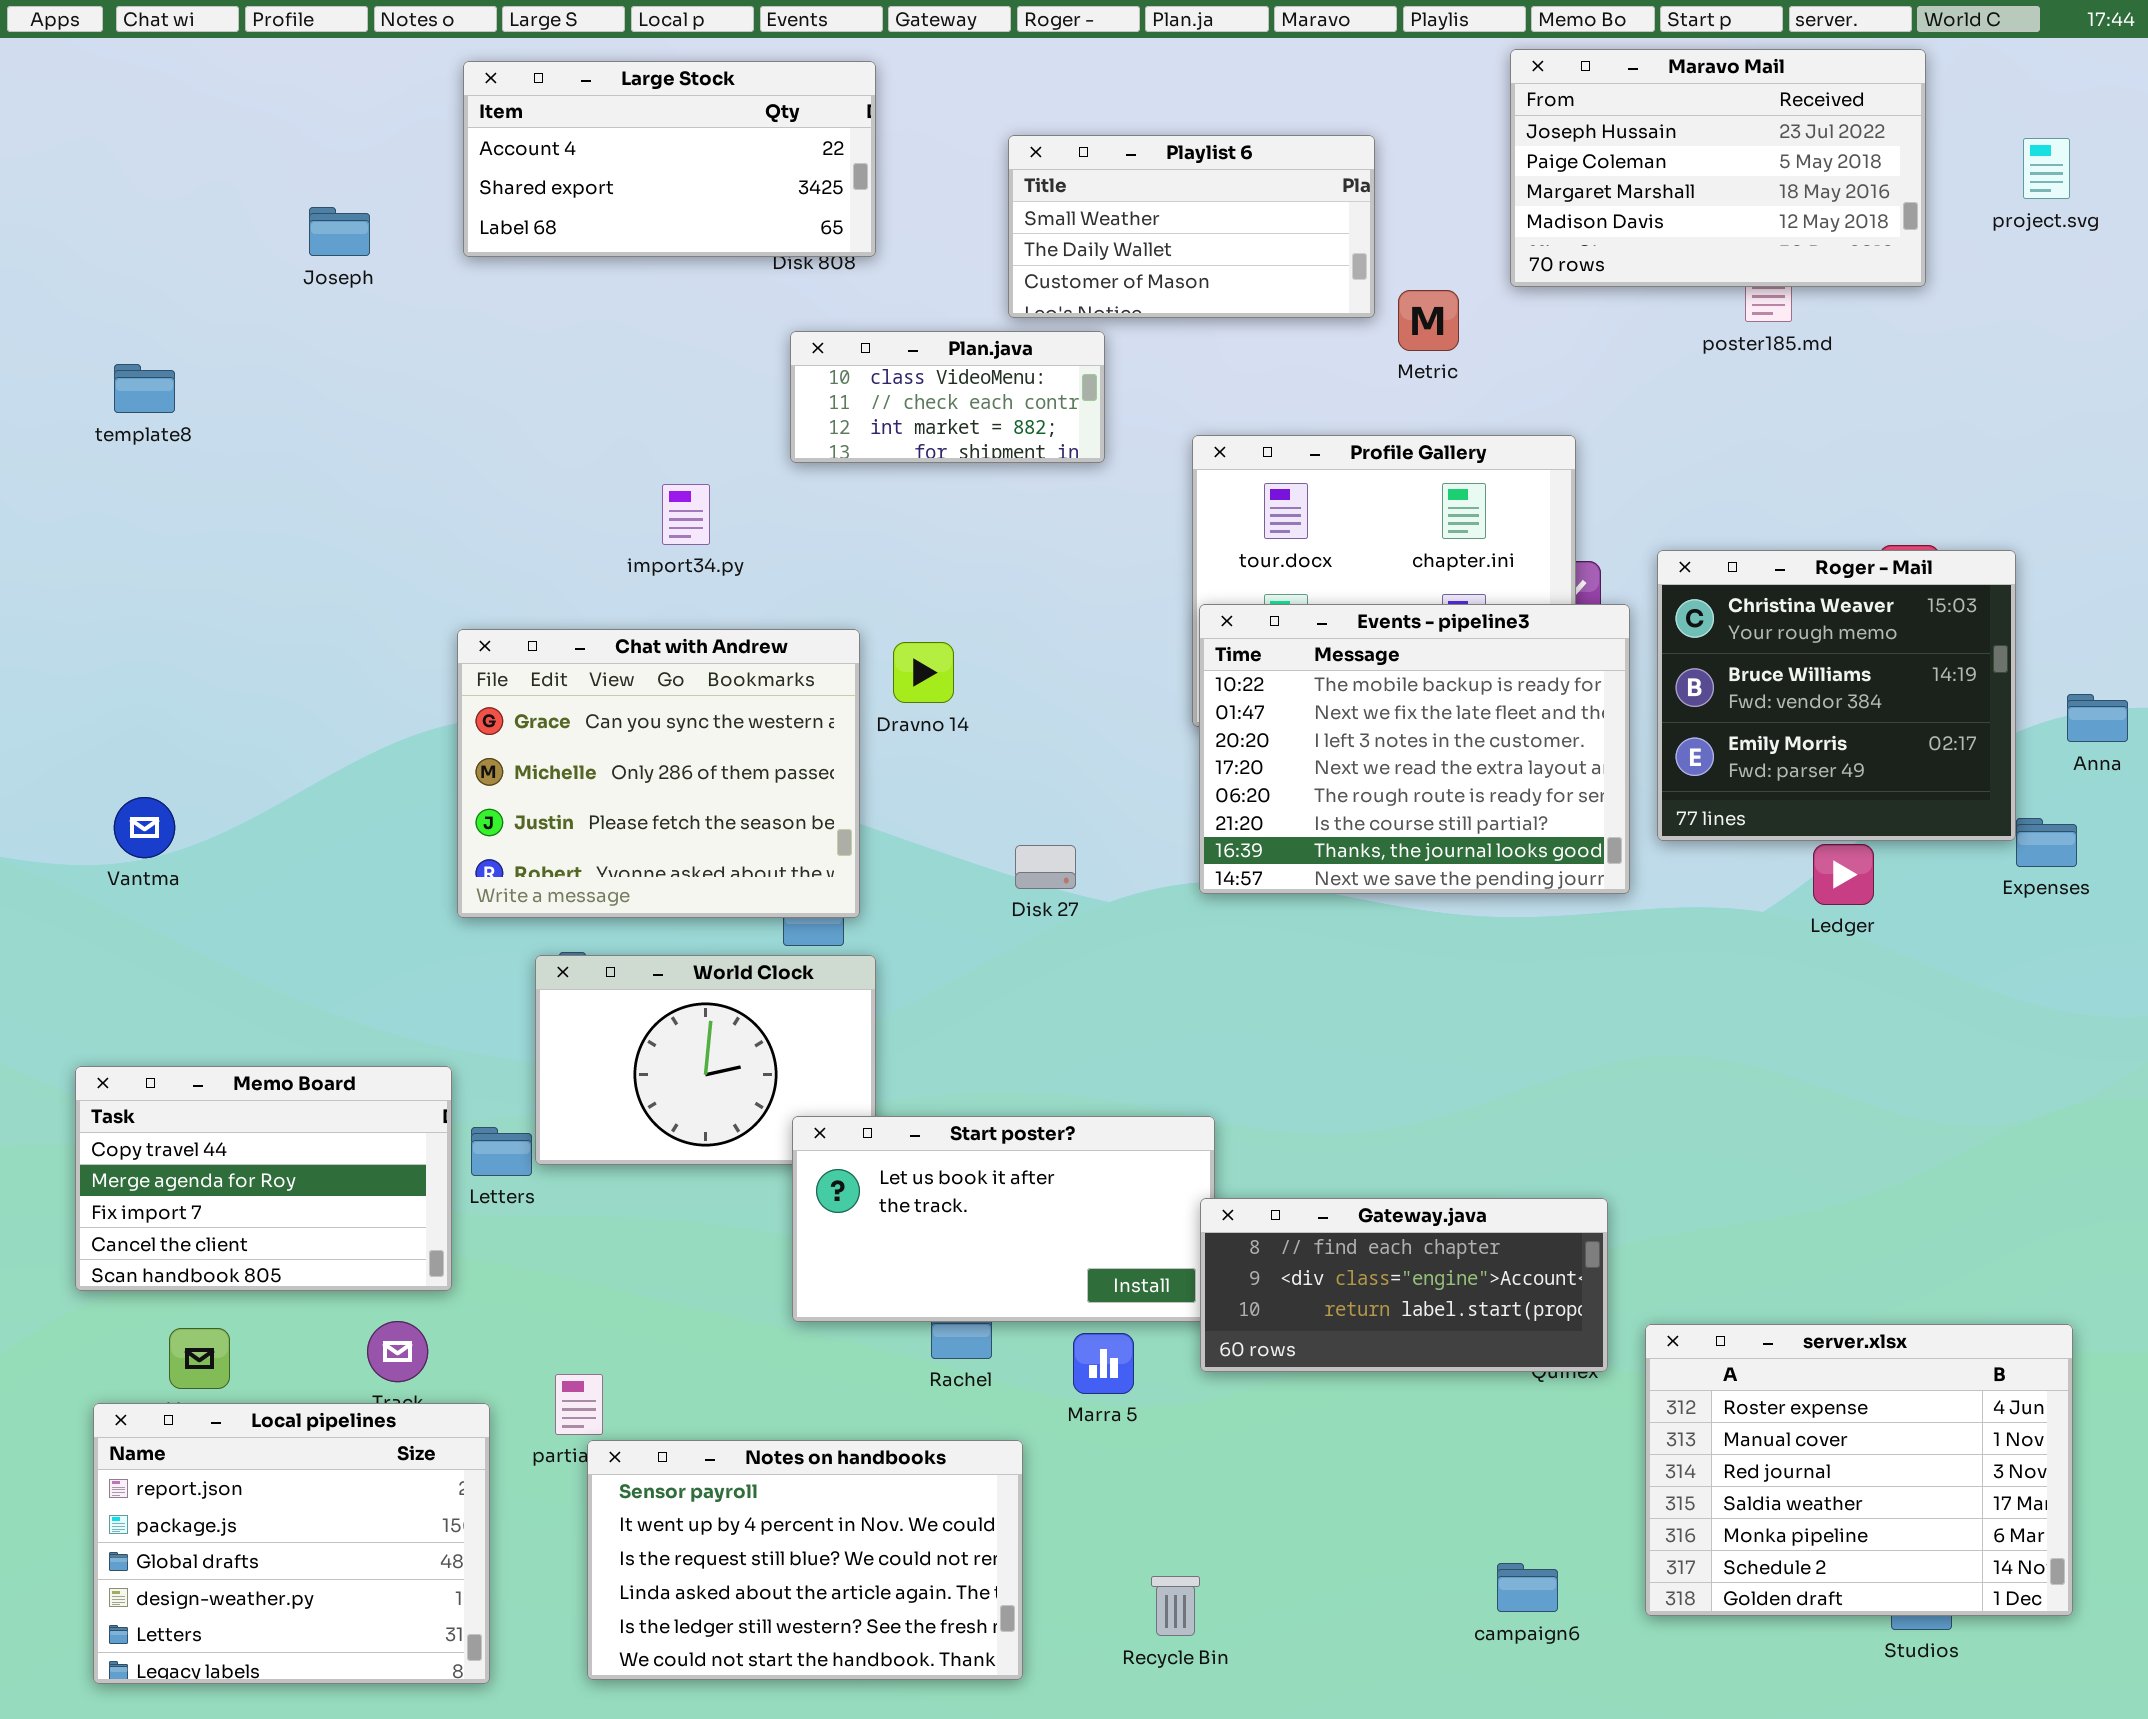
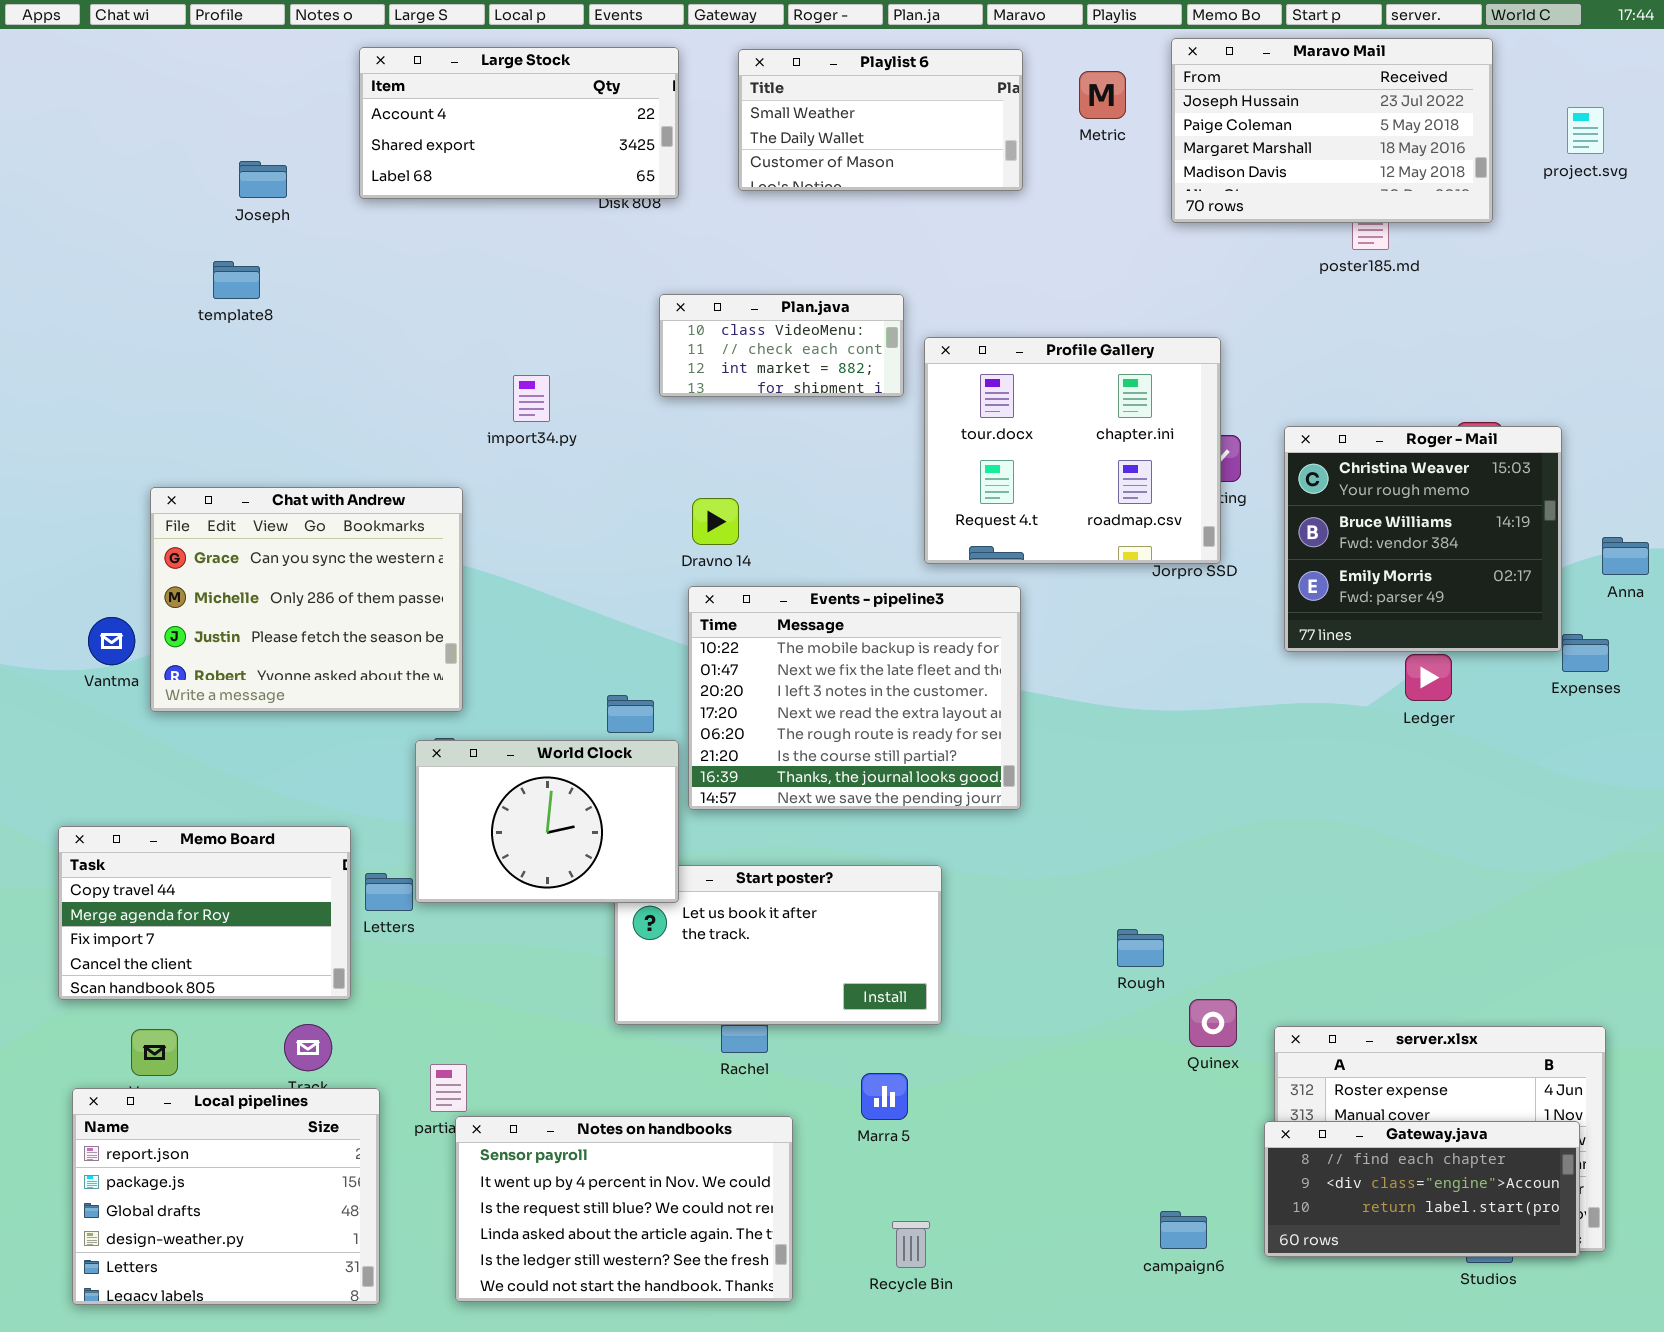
Playlist 6: [1008,135,1375,318] -> [738,49,1023,191], moved
Metric: [1398,290,1459,351] -> [1079,71,1126,119], moved
Plan.java: [790,331,1105,463] -> [659,294,904,397], moved
template8: [114,364,175,413] -> [213,261,260,299], moved
Events - pipeline3: [1199,604,1630,894] -> [688,586,1021,810], moved
Chat with Andrew: [457,629,860,918] -> [150,487,463,712], moved
World Clock: [535,955,876,1165] -> [415,740,679,903], raised
Gateway.java: [1200,1198,1608,1372] -> [1264,1121,1580,1257], moved
Marra 5: [1073,1333,1134,1394] -> [861,1073,908,1120], moved

